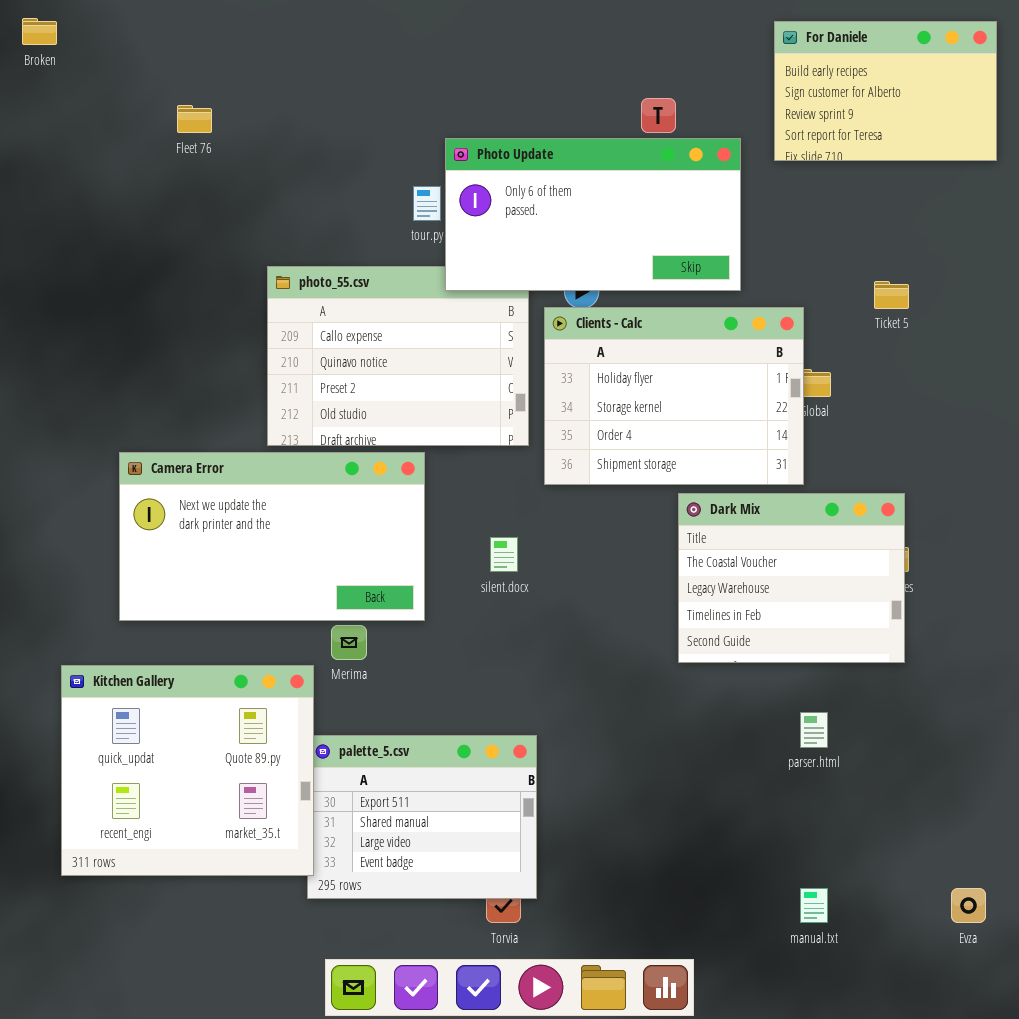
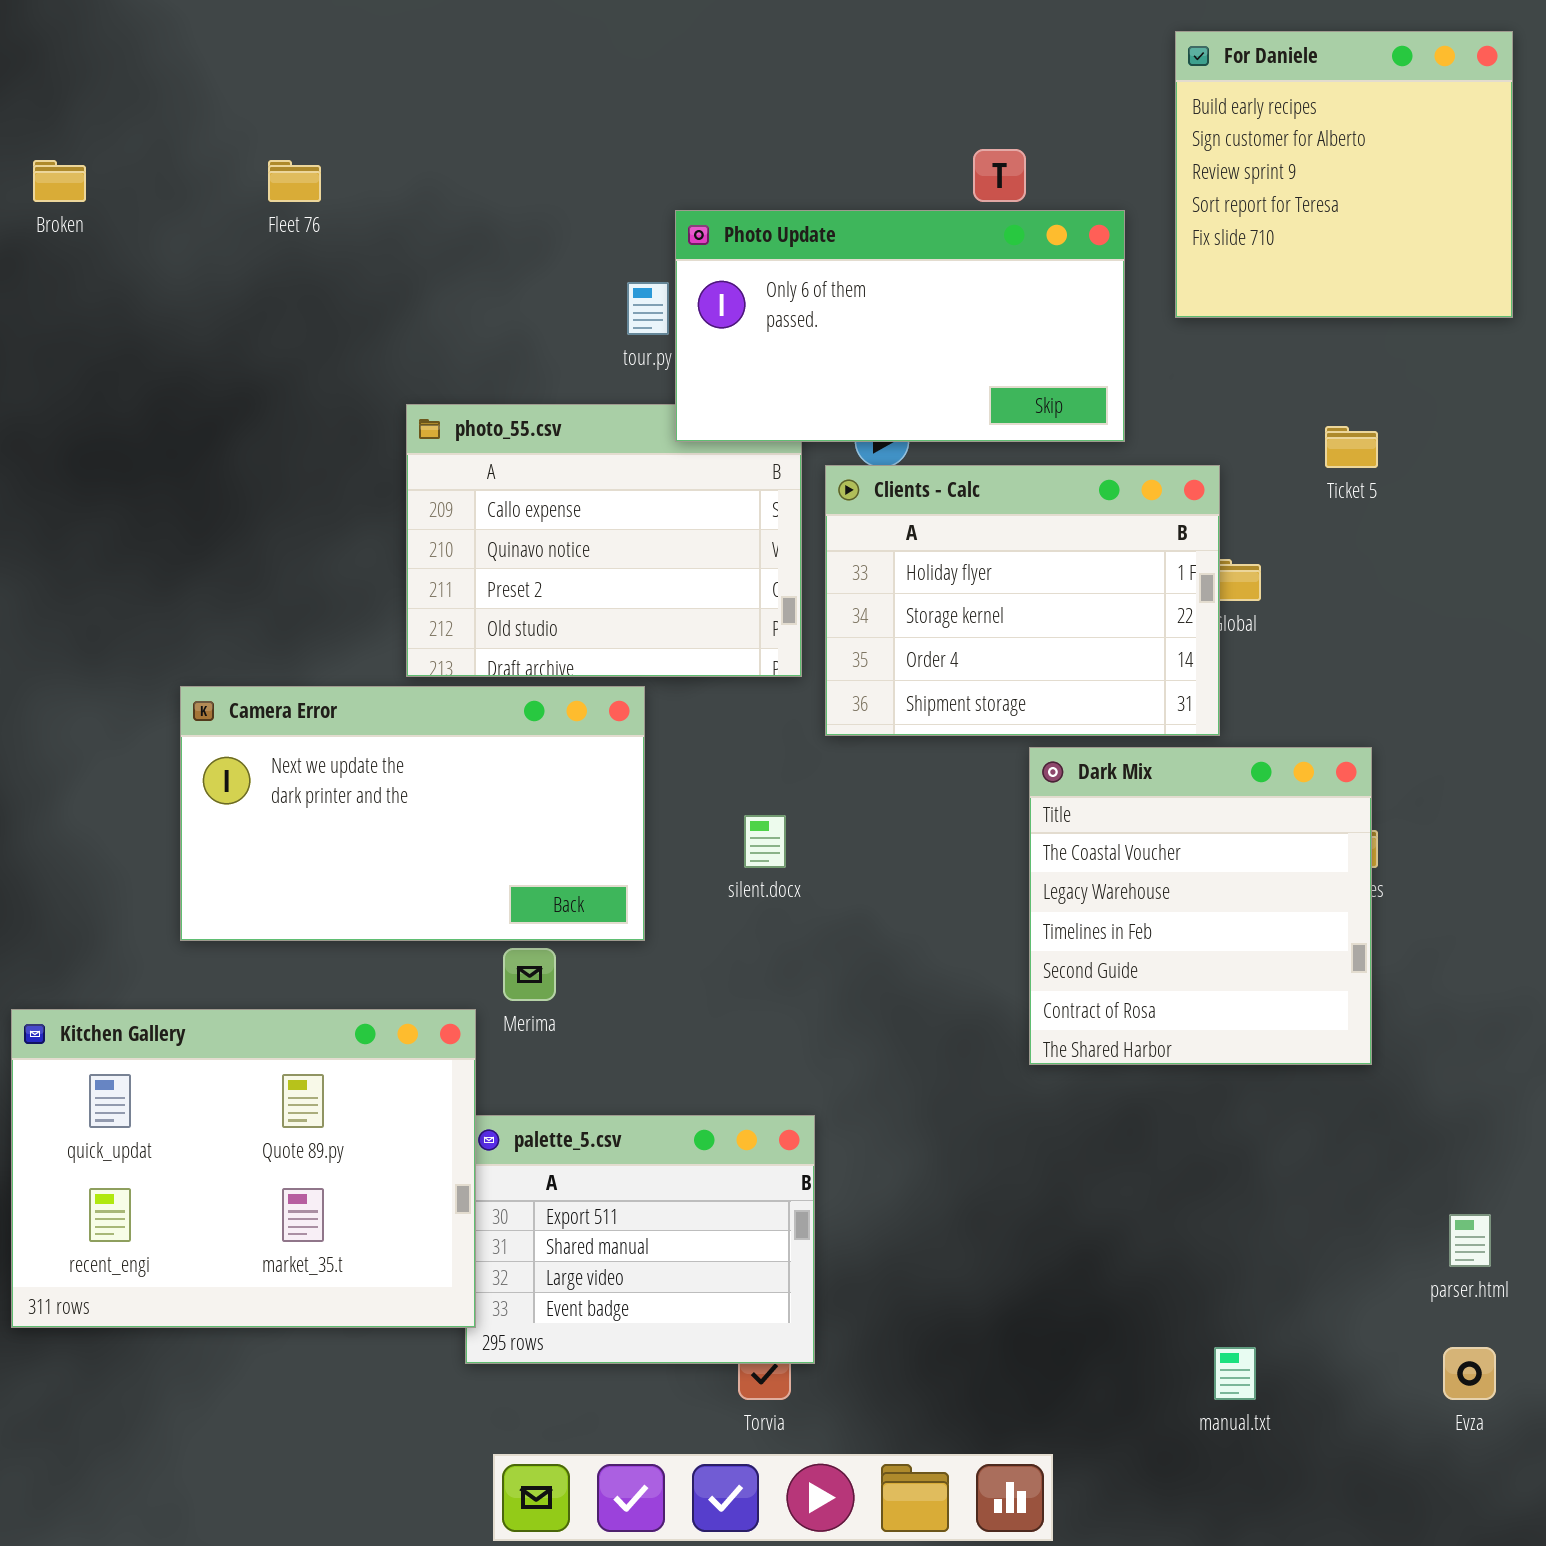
Broken: [22,18,57,45] -> [33,160,86,202], moved
For Daniele: [774,21,997,161] -> [1175,31,1513,318], resized
Dark Mix: [678,493,905,663] -> [1029,747,1372,1065], resized
Kitchen Gallery: [61,665,314,876] -> [11,1009,476,1328], resized
parser.html: [800,712,828,748] -> [1449,1214,1491,1267], moved

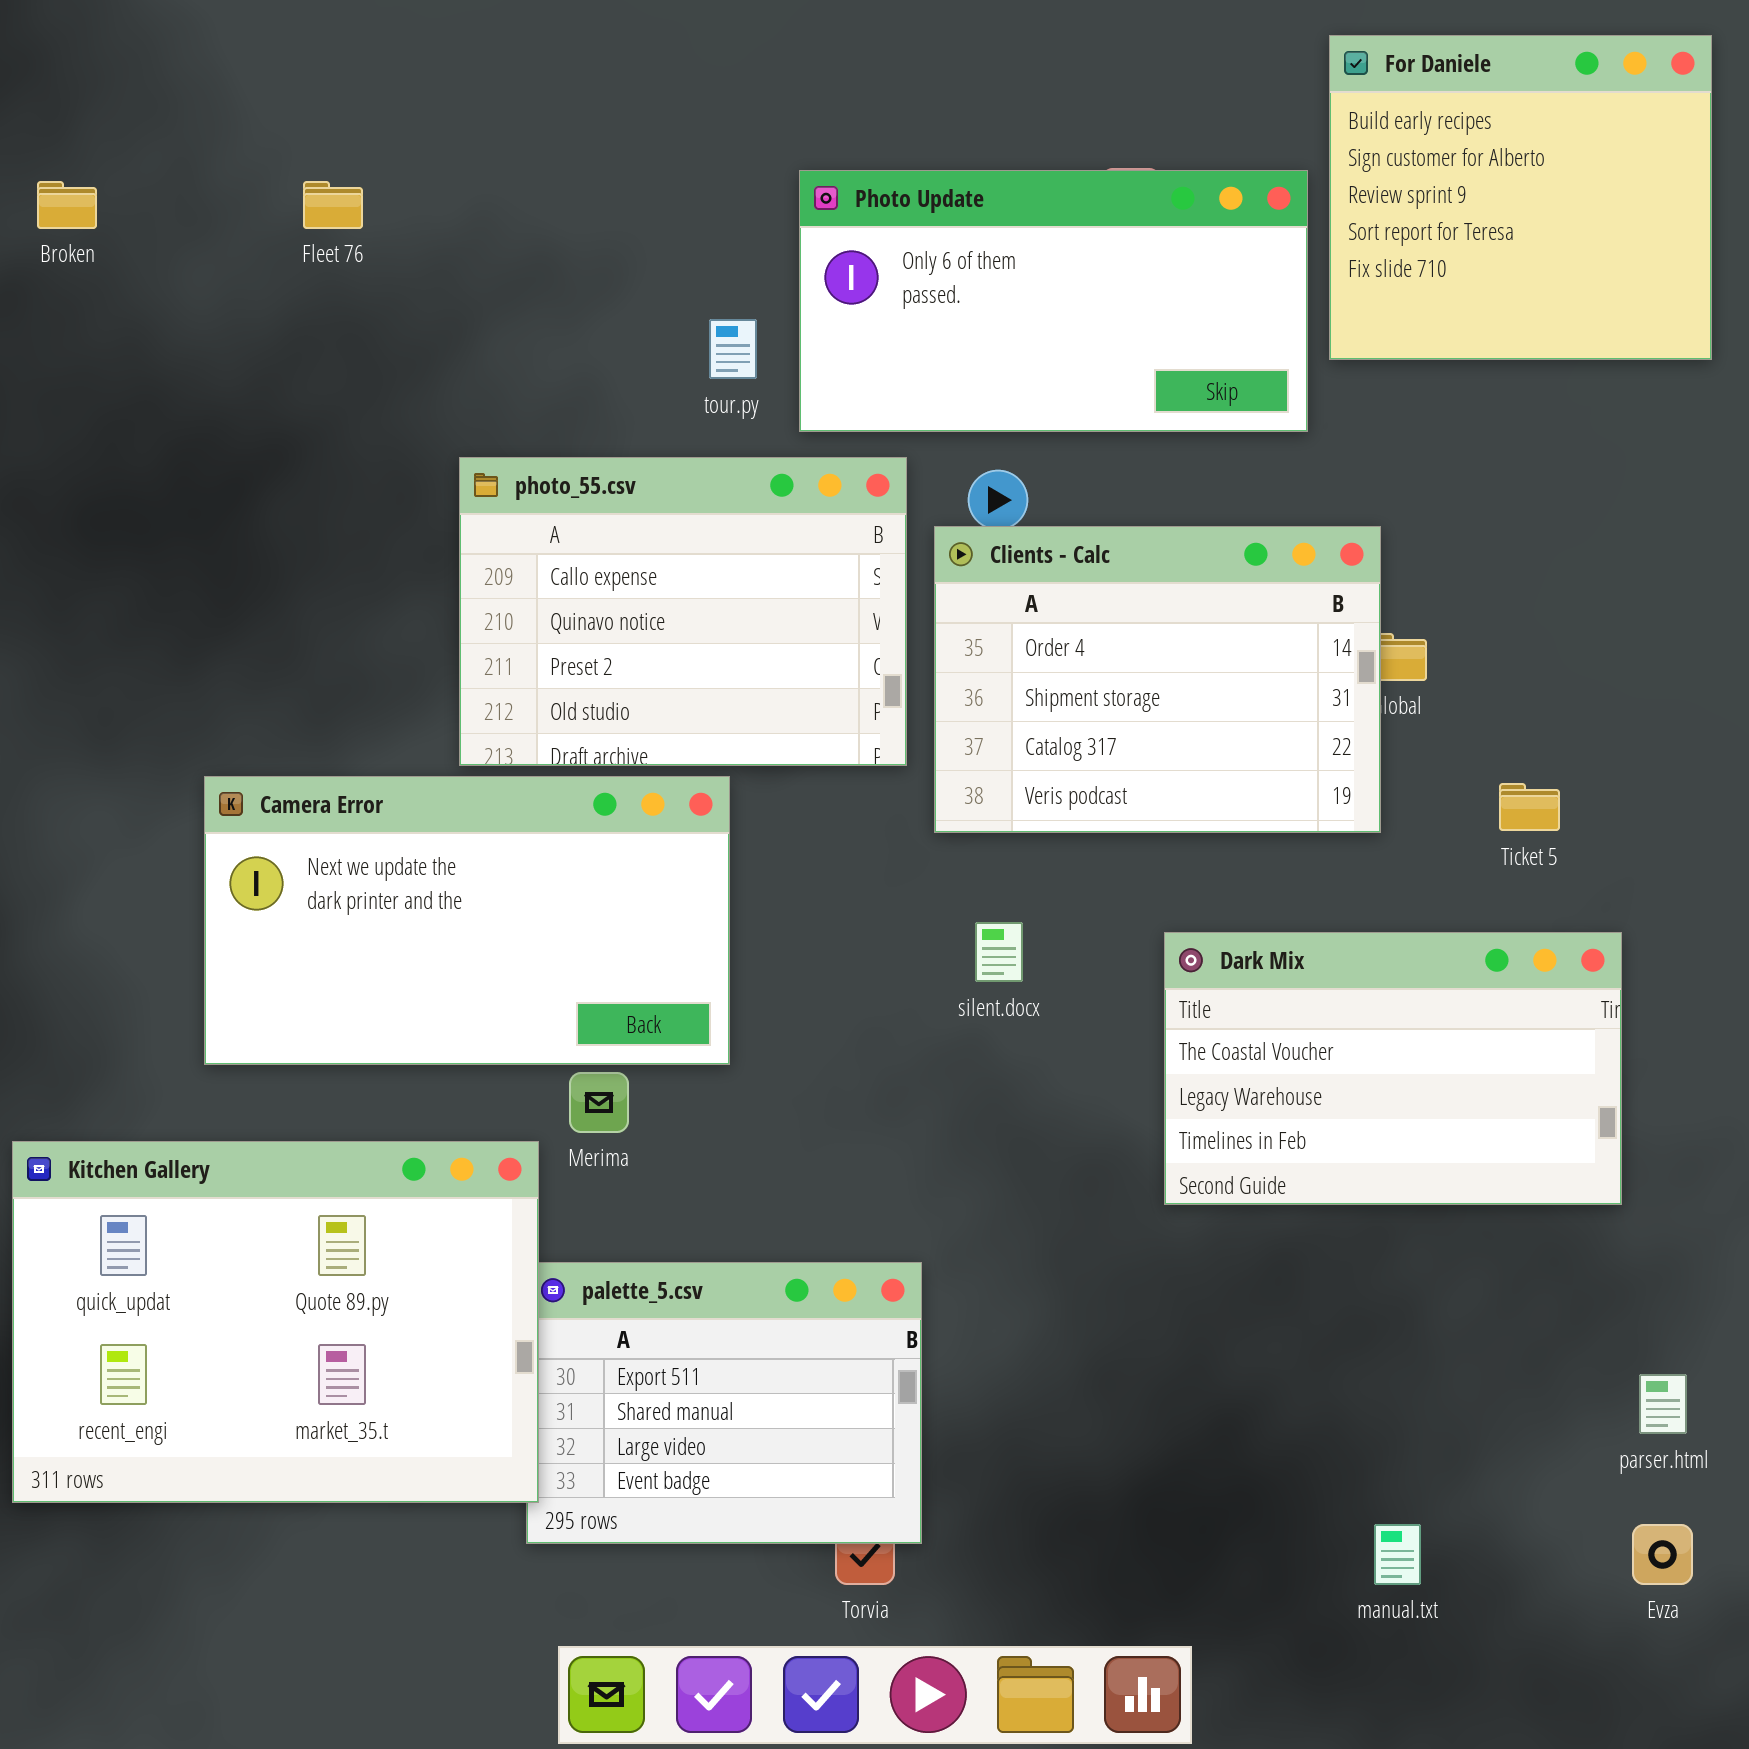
Photo Update: [675,210,1125,442] -> [799,170,1308,432], moved
Ticket 5: [1325,426,1378,468] -> [1499,783,1560,831], moved
Clients - Calc: [825,465,1220,736] -> [934,526,1381,833], scrolled down 2 rows
Dark Mix: [1029,747,1372,1065] -> [1164,932,1622,1205], resized
silent.docx: [744,815,786,868] -> [975,922,1023,982], moved

